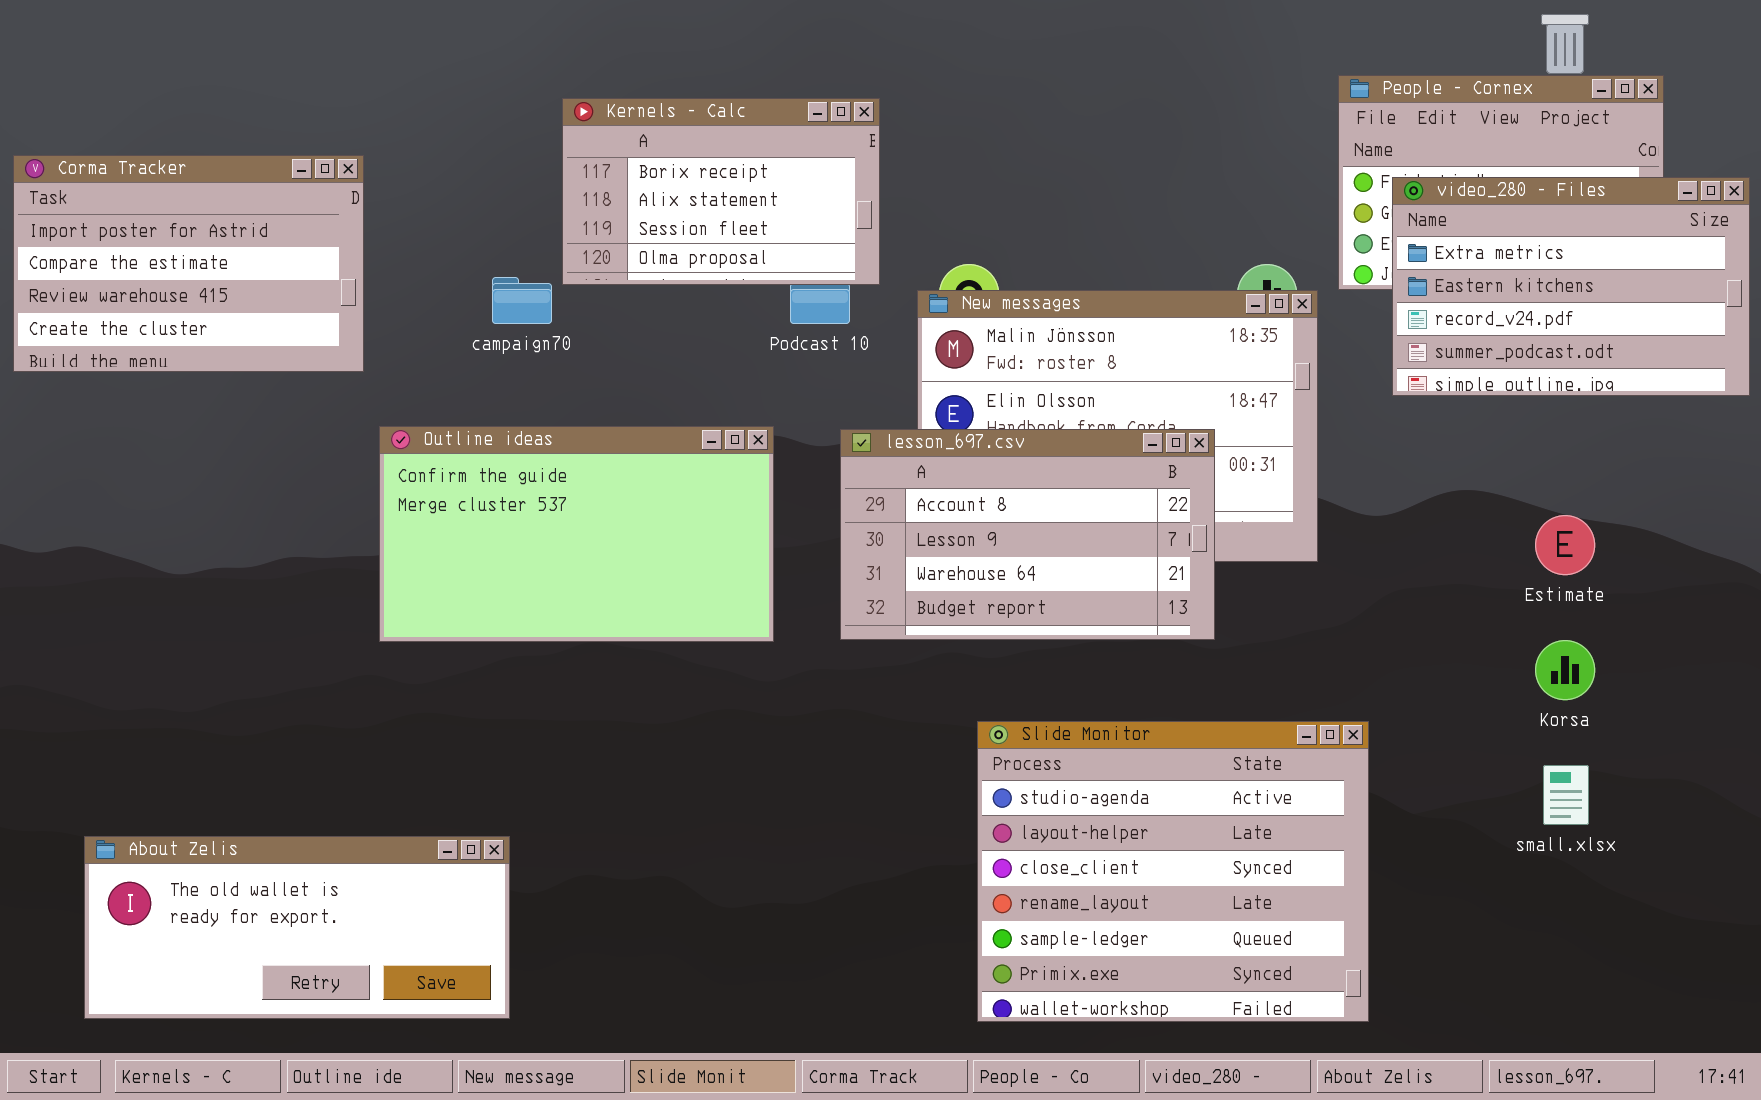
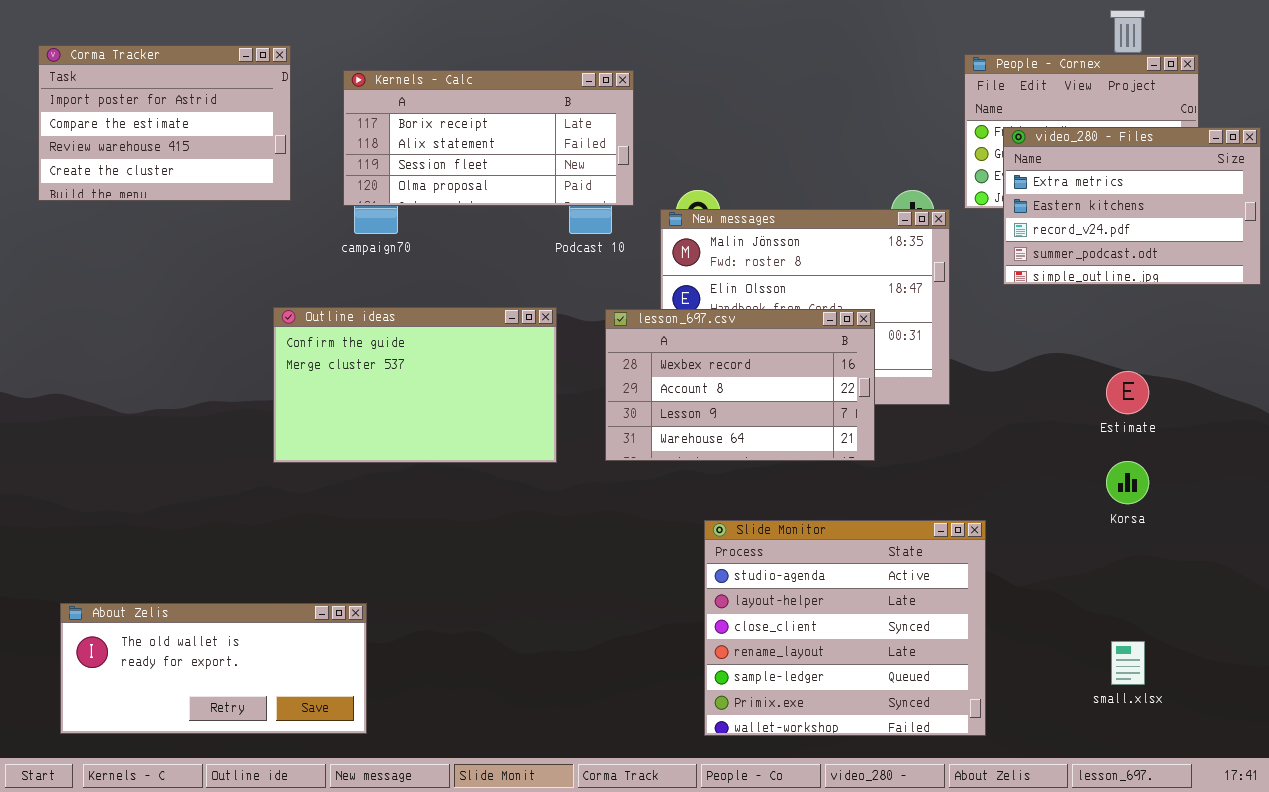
Kernels - Calc: [562,98,880,285] -> [343,70,634,206], resized
Corma Tracker: [13,155,364,372] -> [38,45,291,201], moved
lesson_697.csv: [840,429,1215,640] -> [605,309,875,461], scrolled up 1 row
small.xlsx: [1543,765,1589,825] -> [1111,641,1145,685], moved

